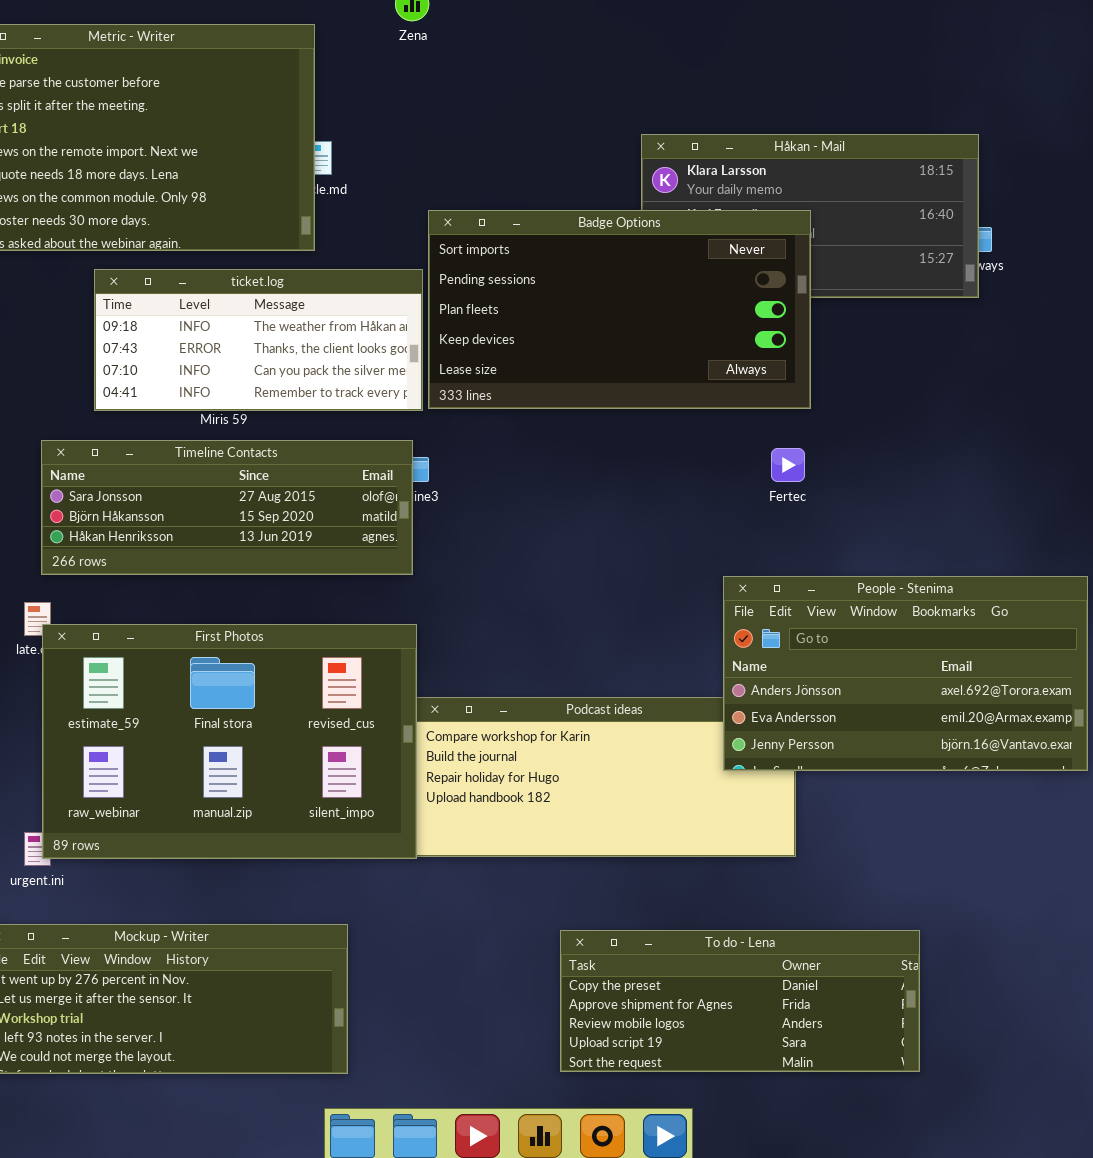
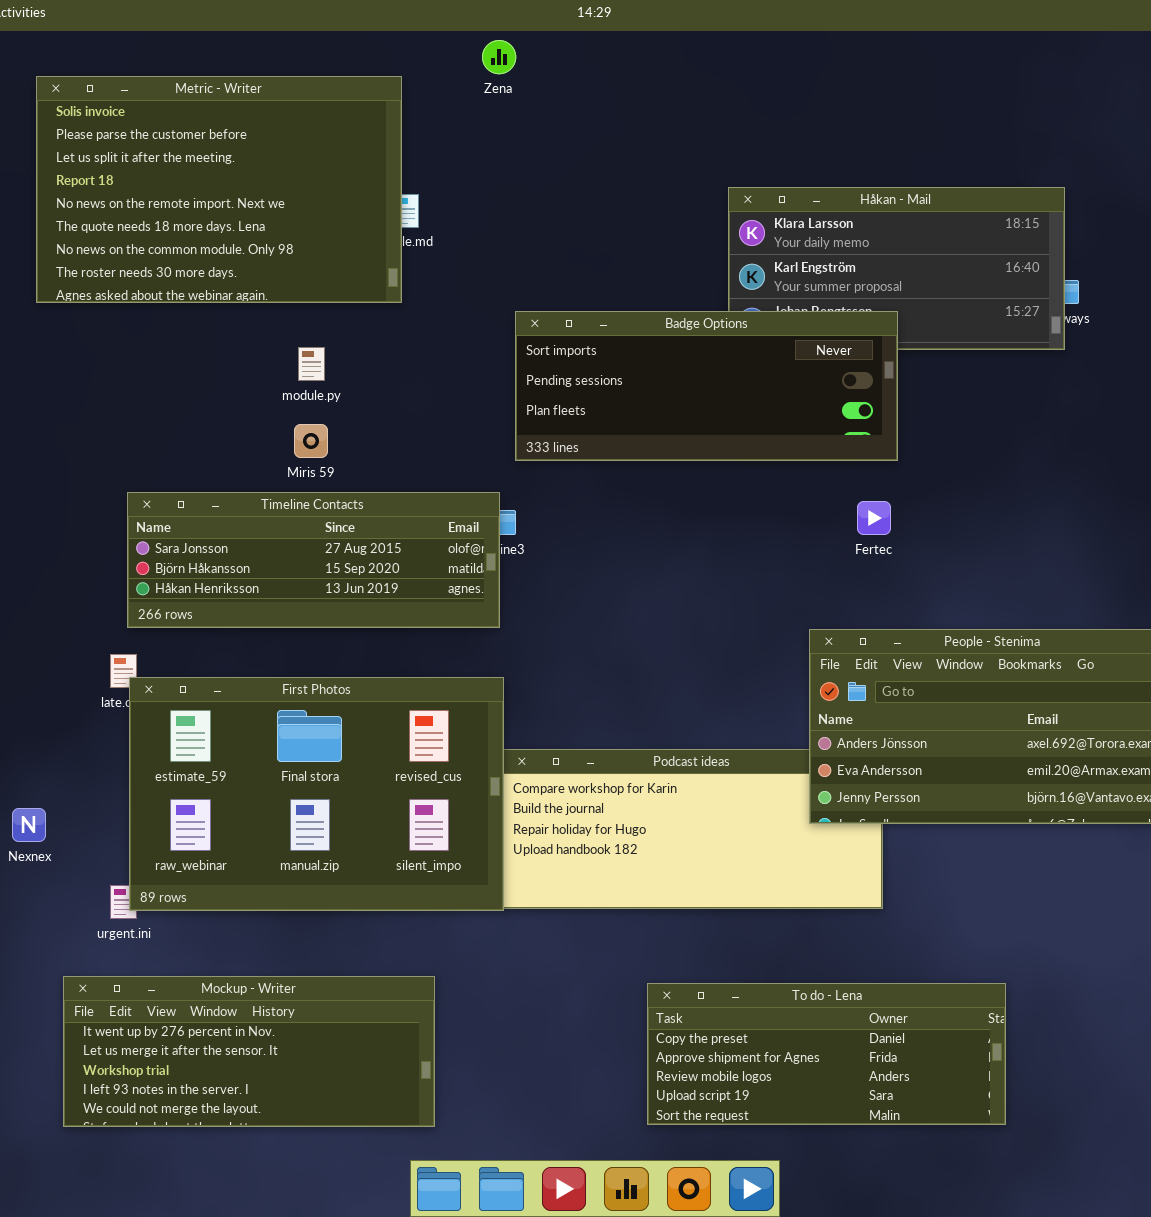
Badge Options: [428,210,811,409] -> [515,311,898,461], resized
ticket.log: [94,269,423,411] -> none, closed

